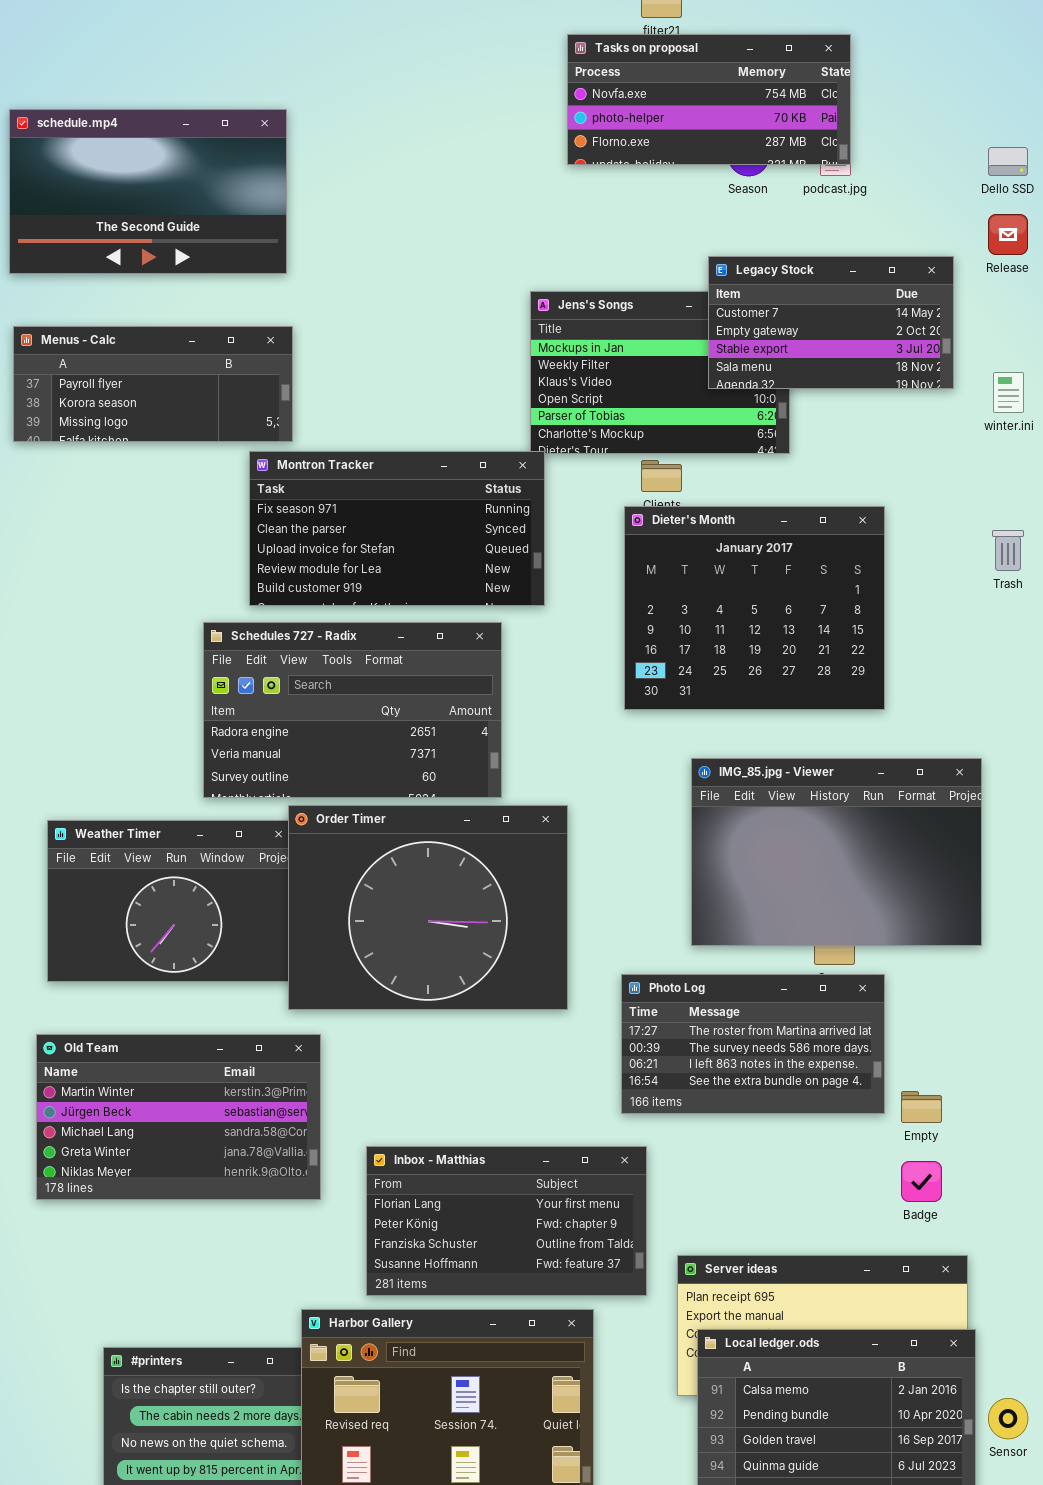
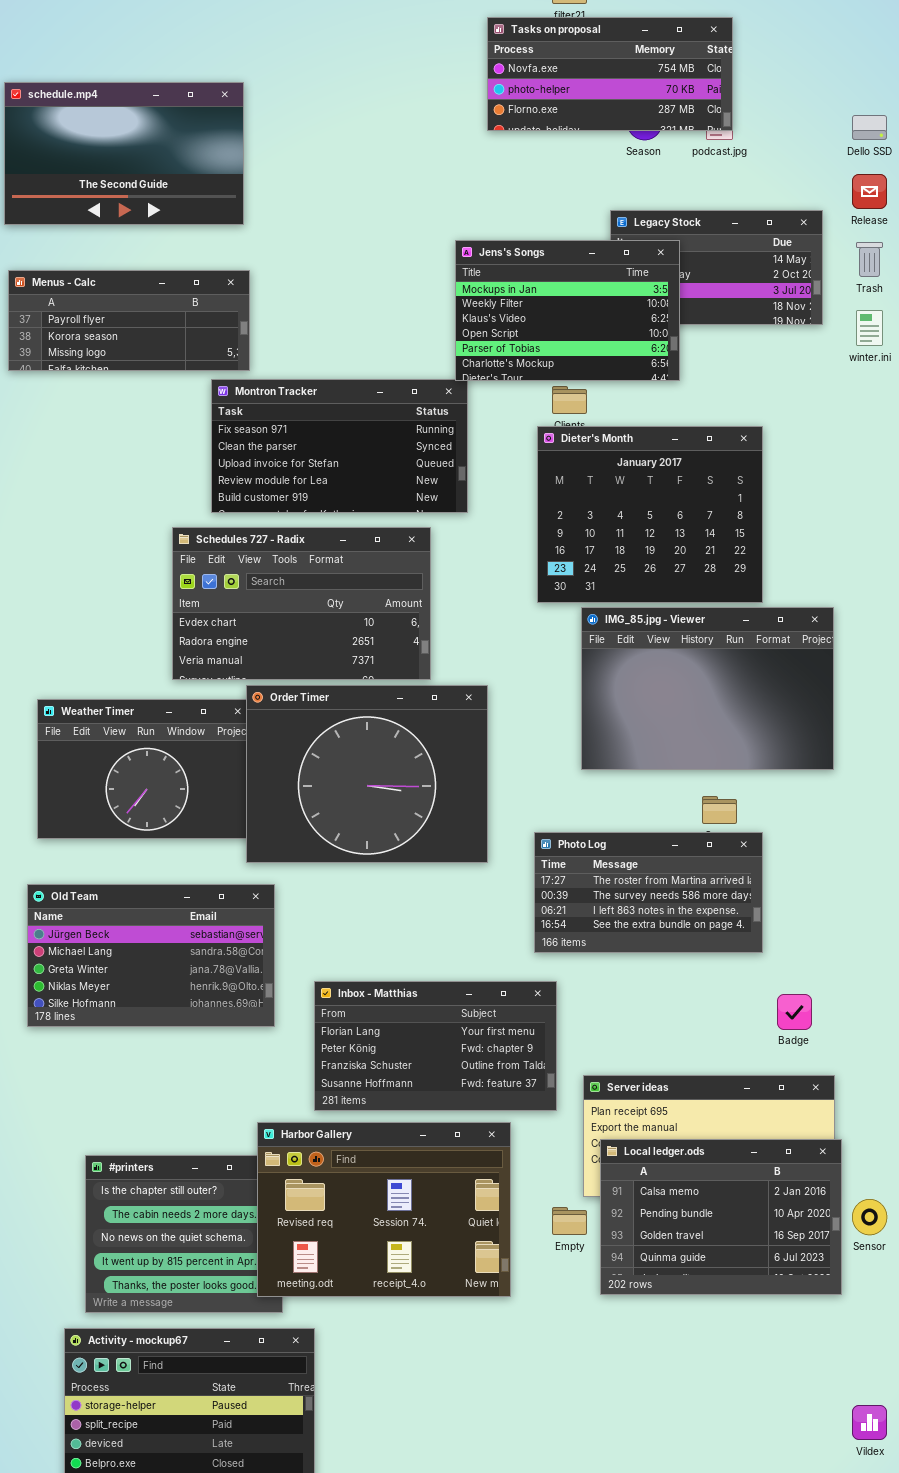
Jens's Songs: [530,291,790,454] -> [455,240,680,381], raised
Trash: [992,530,1024,571] -> [856,242,883,277], moved
Schedules 727 - Radix: [203,622,502,798] -> [172,527,431,680], scrolled up 1 row
IMG_85.jpg - Viewer: [691,758,982,946] -> [581,607,834,770], moved
Old Team: [36,1034,321,1200] -> [27,884,275,1027], scrolled down 1 row
Empty: [901,1091,942,1123] -> [552,1207,587,1235], moved

